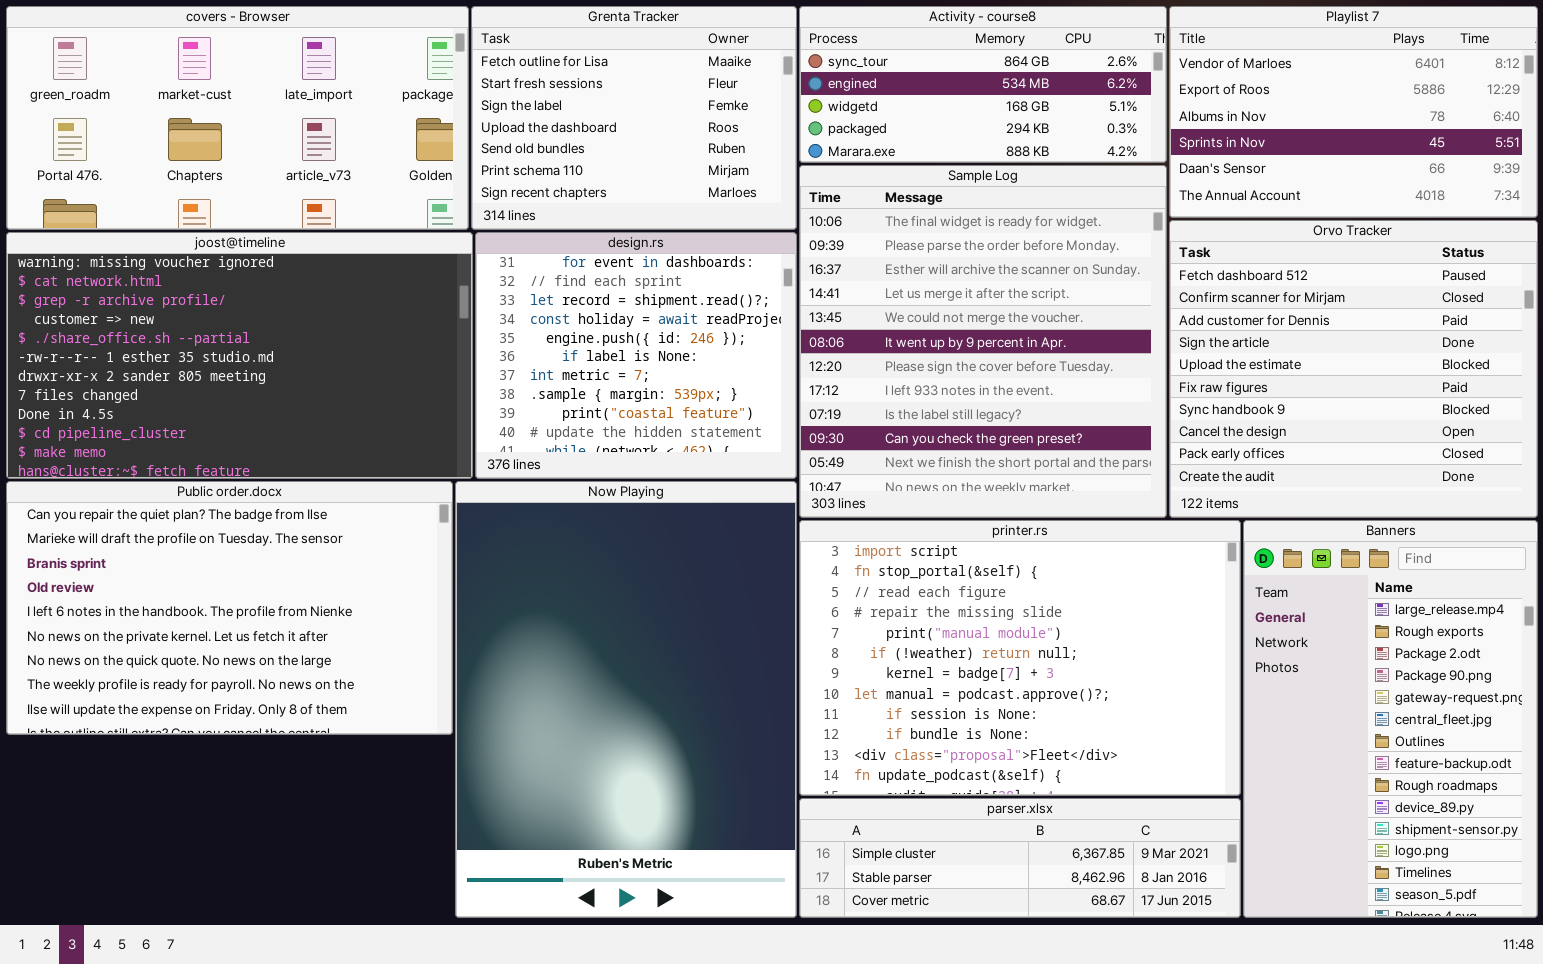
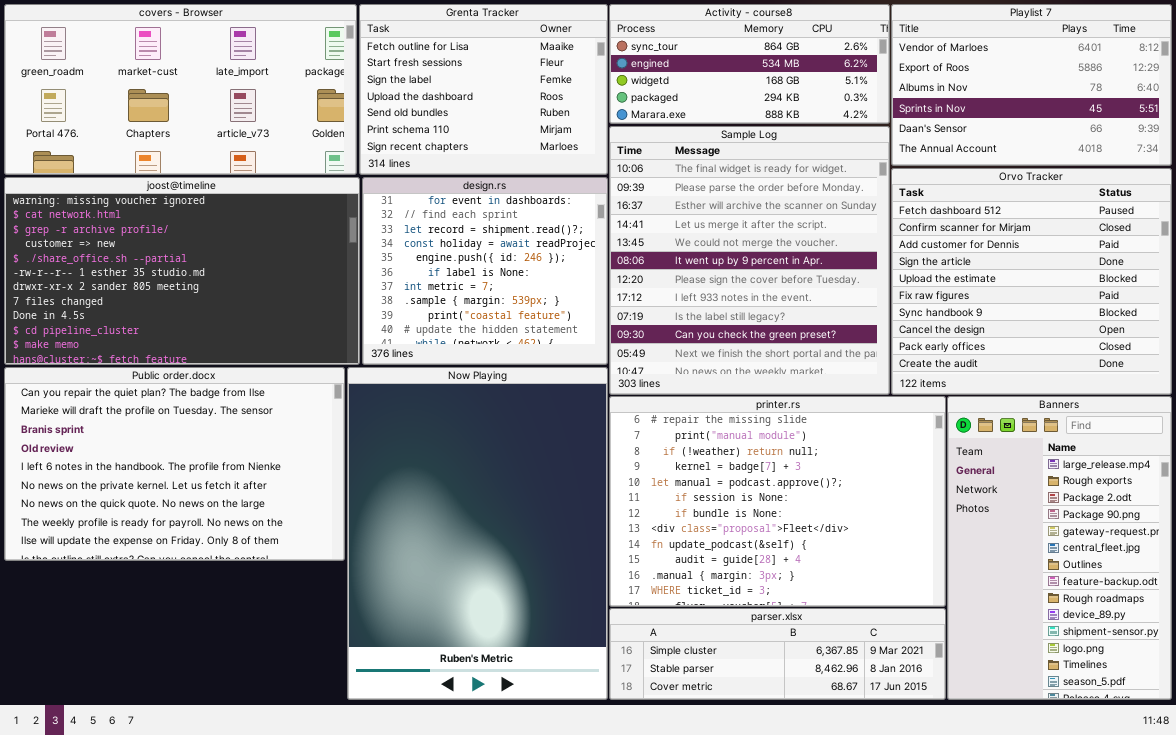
printer.rs: [799,520,1241,796] -> [609,396,946,607], scrolled down 3 rows

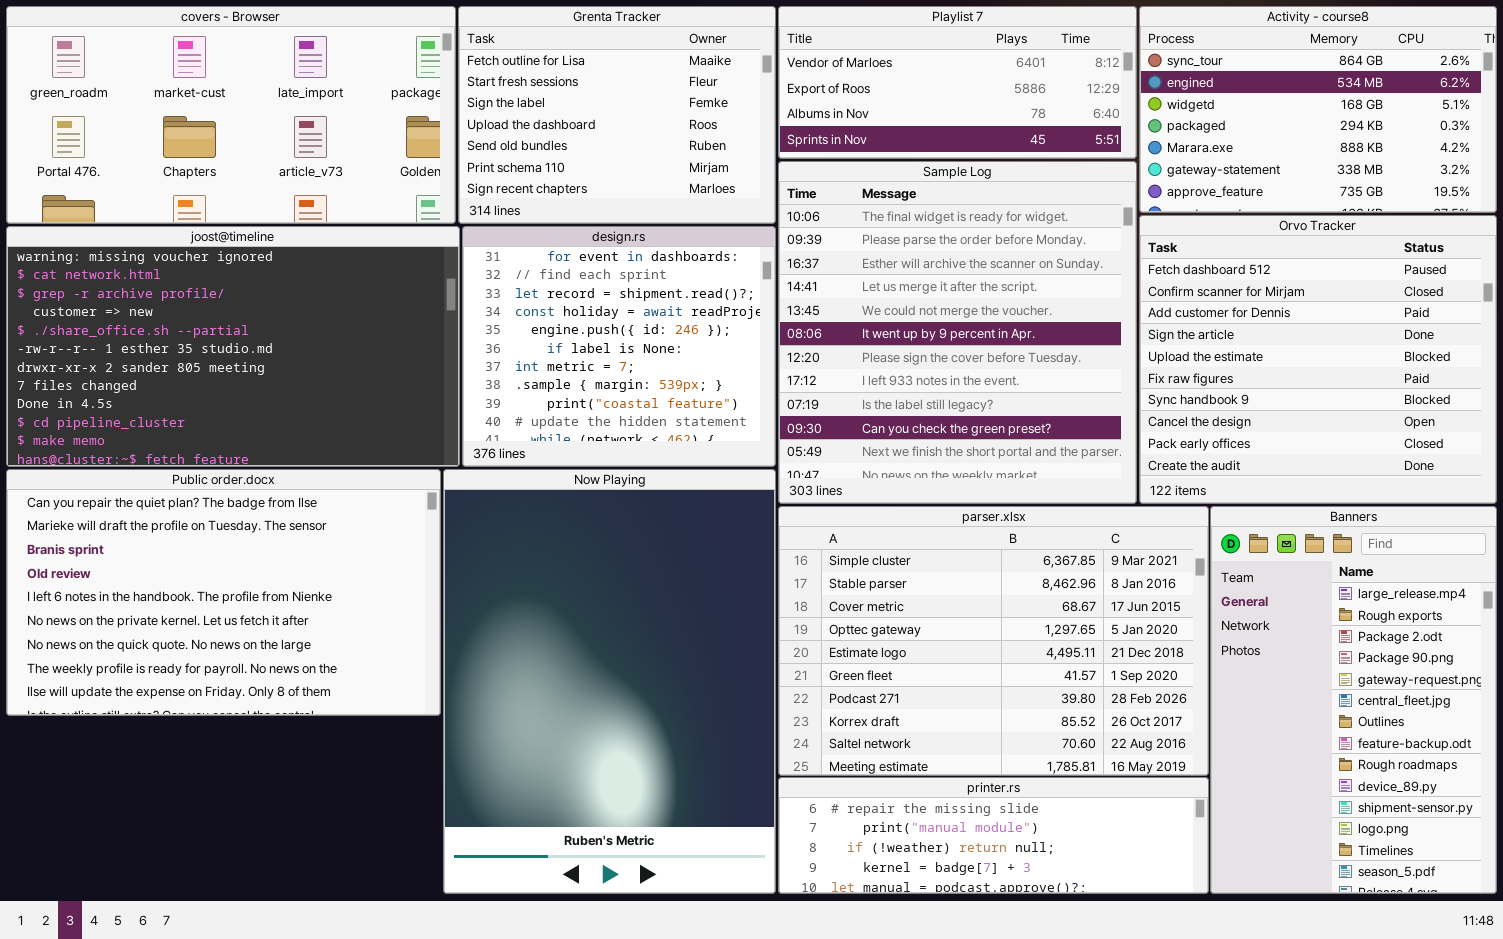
Activity - course8: [609,4,890,124] -> [1139,6,1497,213], moved, resized
Playlist 7: [891,4,1172,166] -> [778,6,1137,159], moved, resized
printer.rs: [609,396,946,607] -> [778,777,1209,894], moved, resized
parser.xlsx: [609,608,946,700] -> [778,506,1209,776], moved, resized

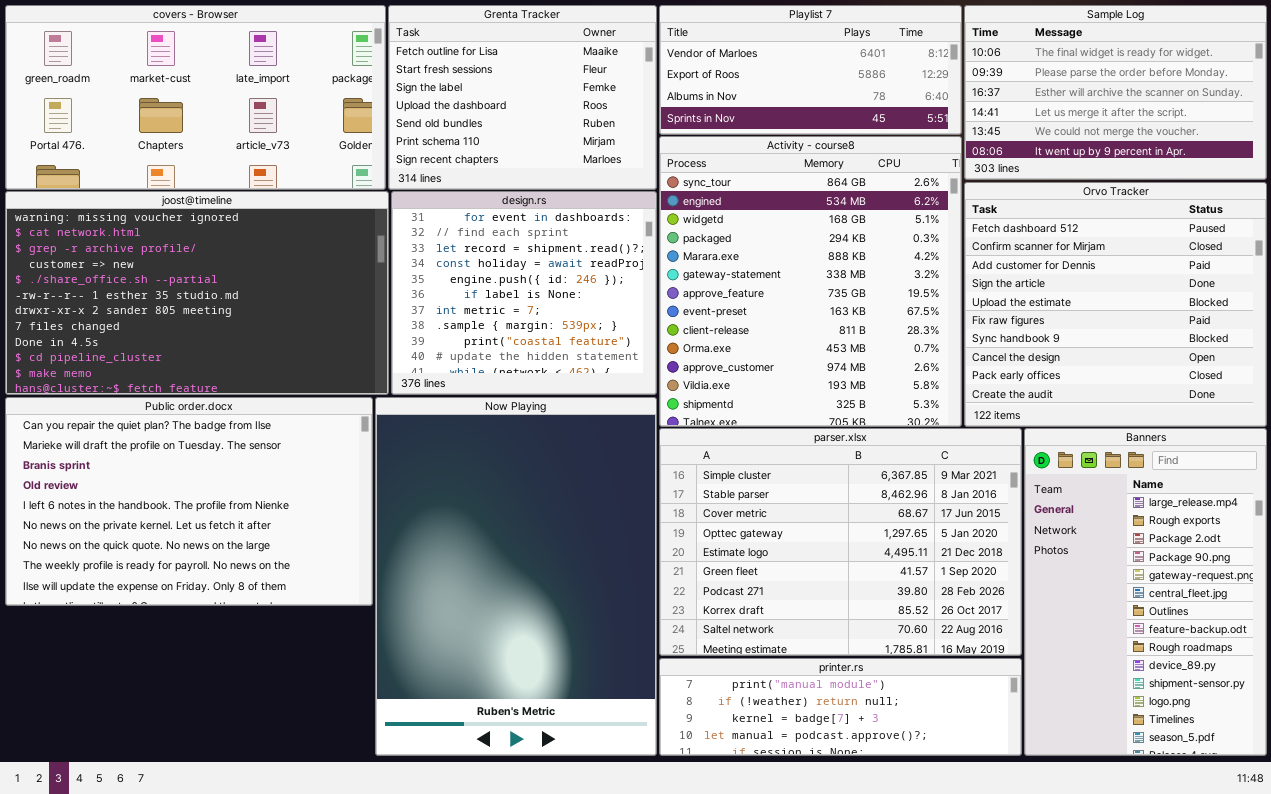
Activity - course8: [1139,6,1497,213] -> [659,136,962,427], moved, resized
Sample Log: [778,161,1137,504] -> [964,5,1267,180], moved, resized
printer.rs: [778,777,1209,894] -> [659,658,1022,756], scrolled down 1 row

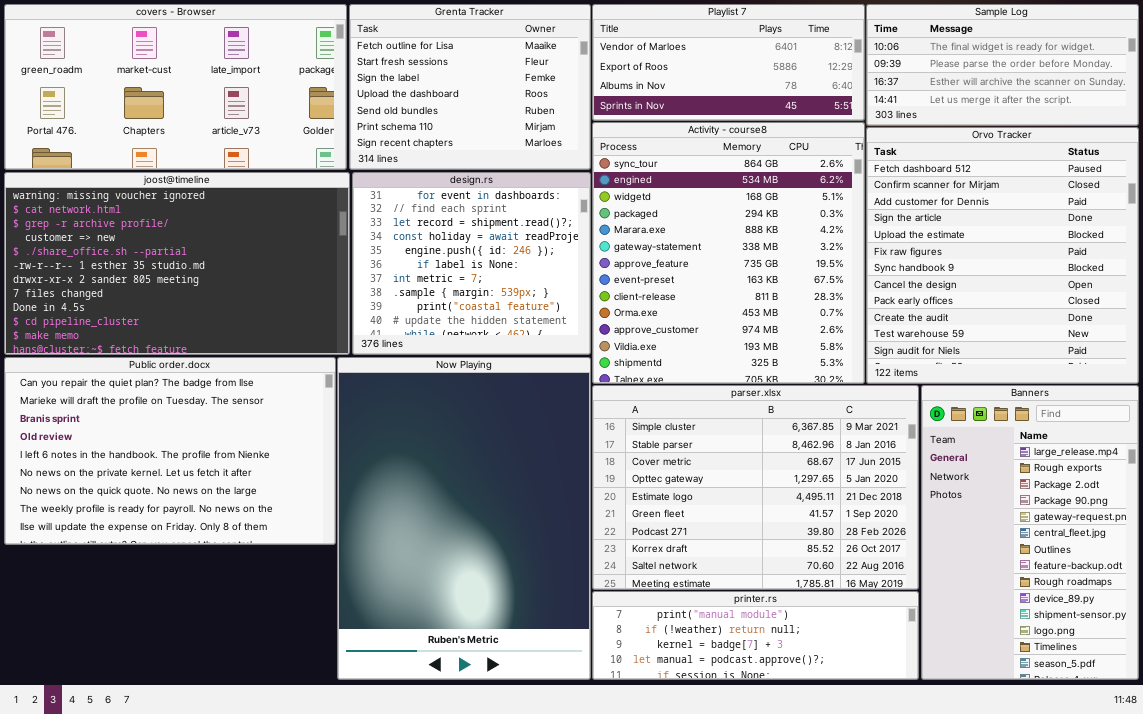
Sample Log: [964,5,1267,180] -> [866,4,1139,126], resized
Orvo Tracker: [964,182,1267,427] -> [866,127,1139,384], resized

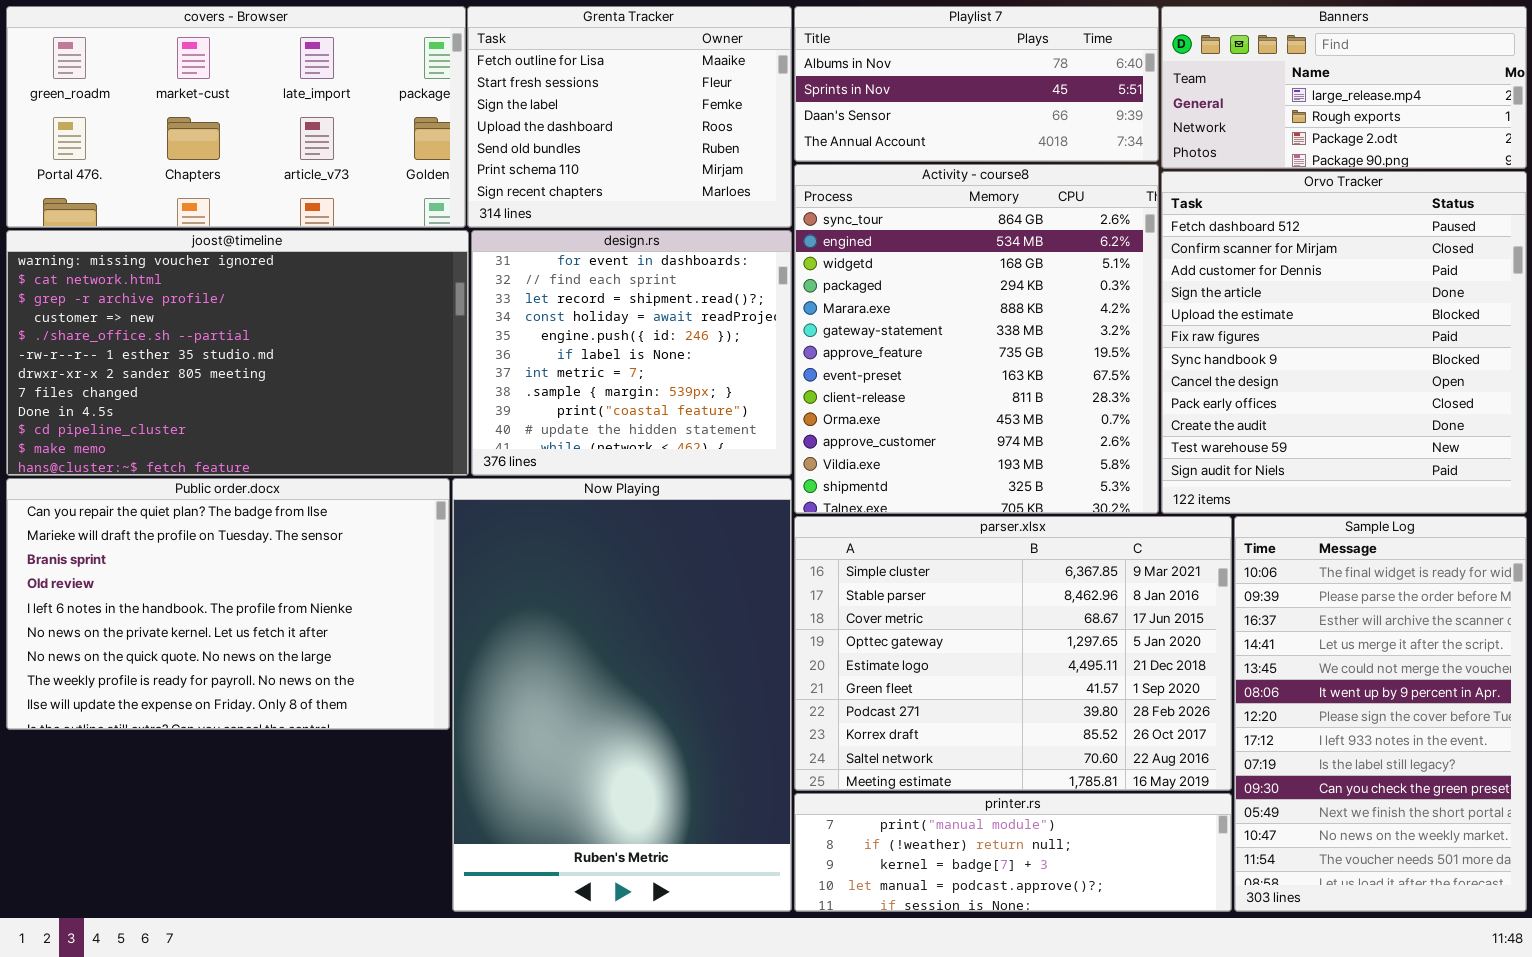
Playlist 7: [592,4,865,121] -> [794,6,1159,162], scrolled down 2 rows
Sample Log: [866,4,1139,126] -> [1234,516,1527,912], moved, resized
Banners: [921,385,1139,680] -> [1161,6,1527,169], moved, resized

